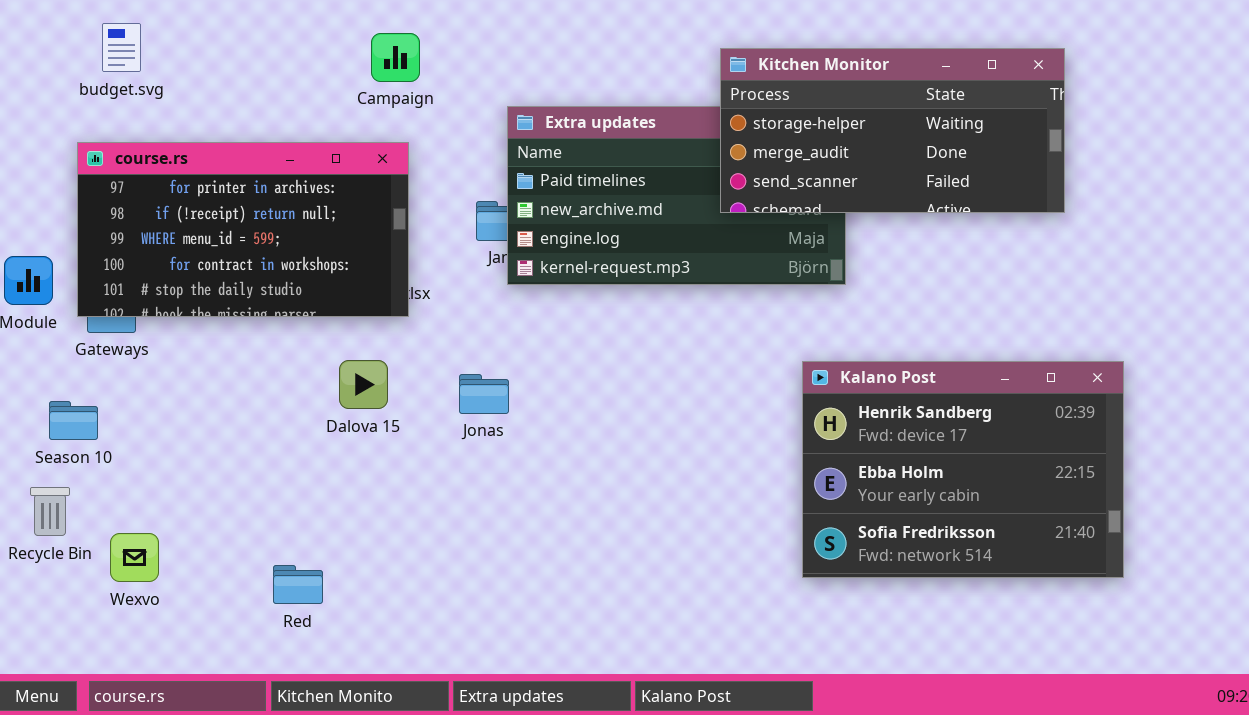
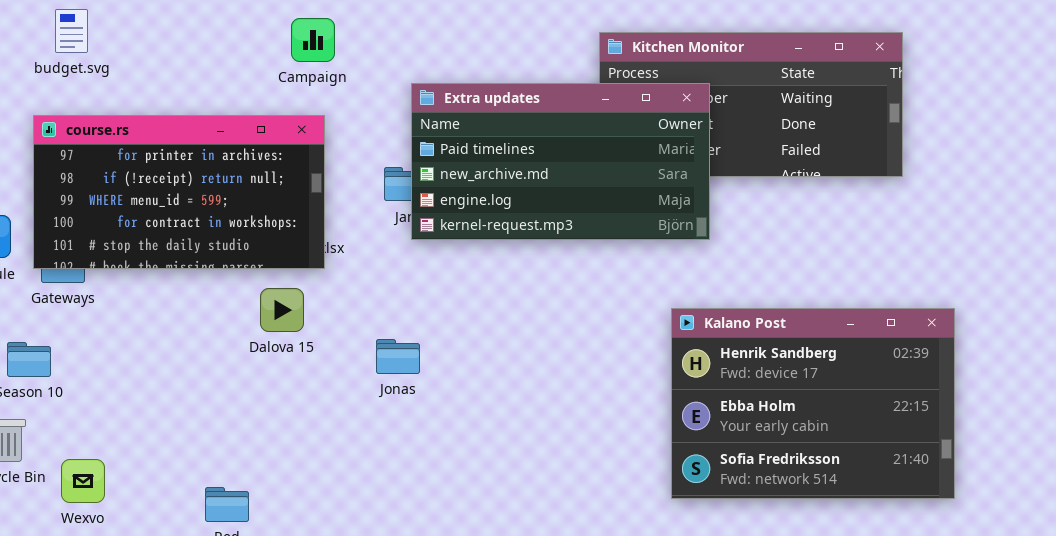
Extra updates: [507,106,846,285] -> [411,83,710,240], raised
Dalova 15: [339,360,388,409] -> [260,288,304,332], moved
Jonas: [459,374,509,414] -> [376,339,420,374], moved

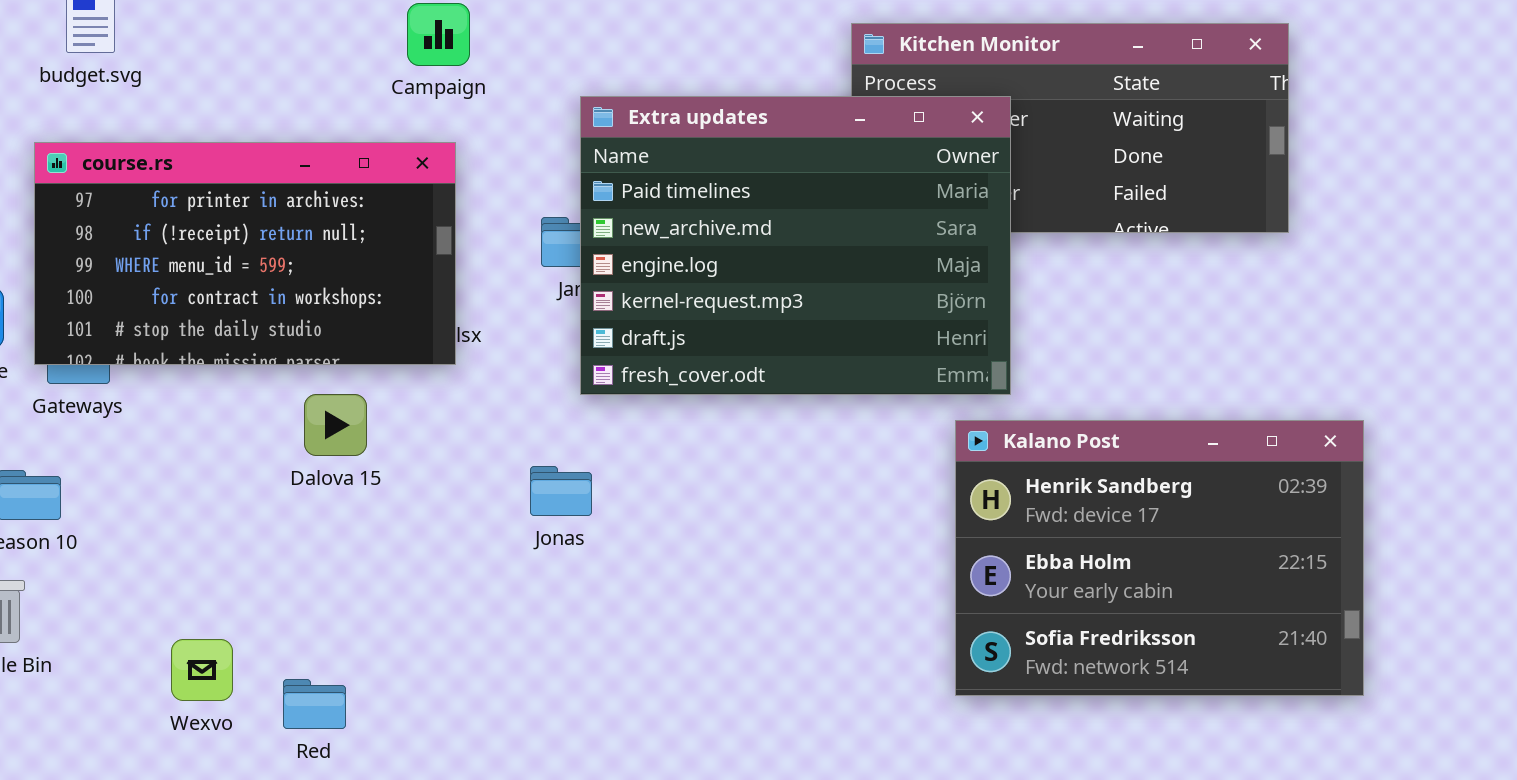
Extra updates: [411,83,710,240] -> [580,96,1011,395], resized
Dalova 15: [260,288,304,332] -> [304,394,367,456], moved
Wexvo: [61,459,105,503] -> [171,639,233,701], moved

